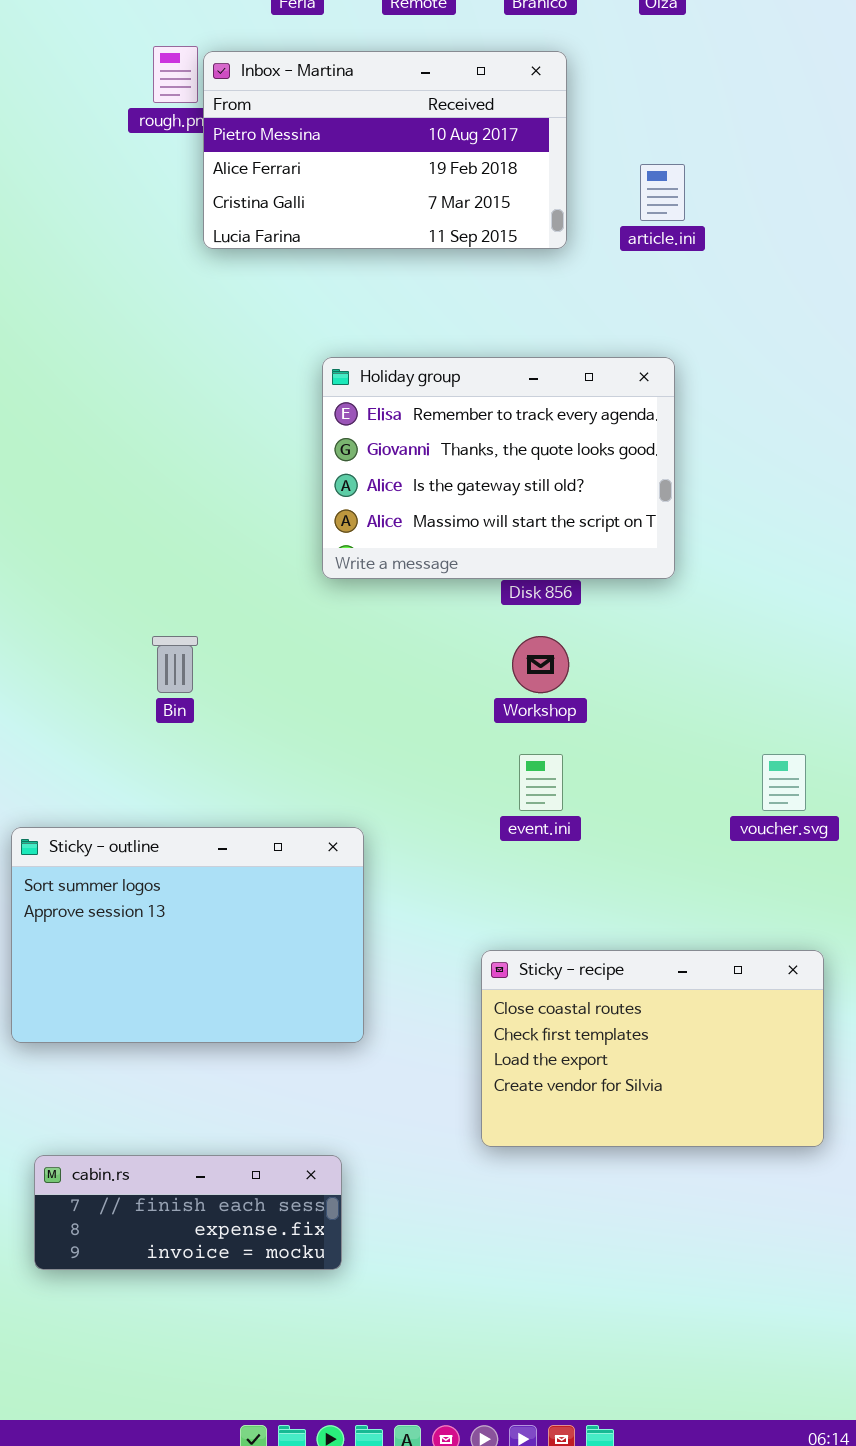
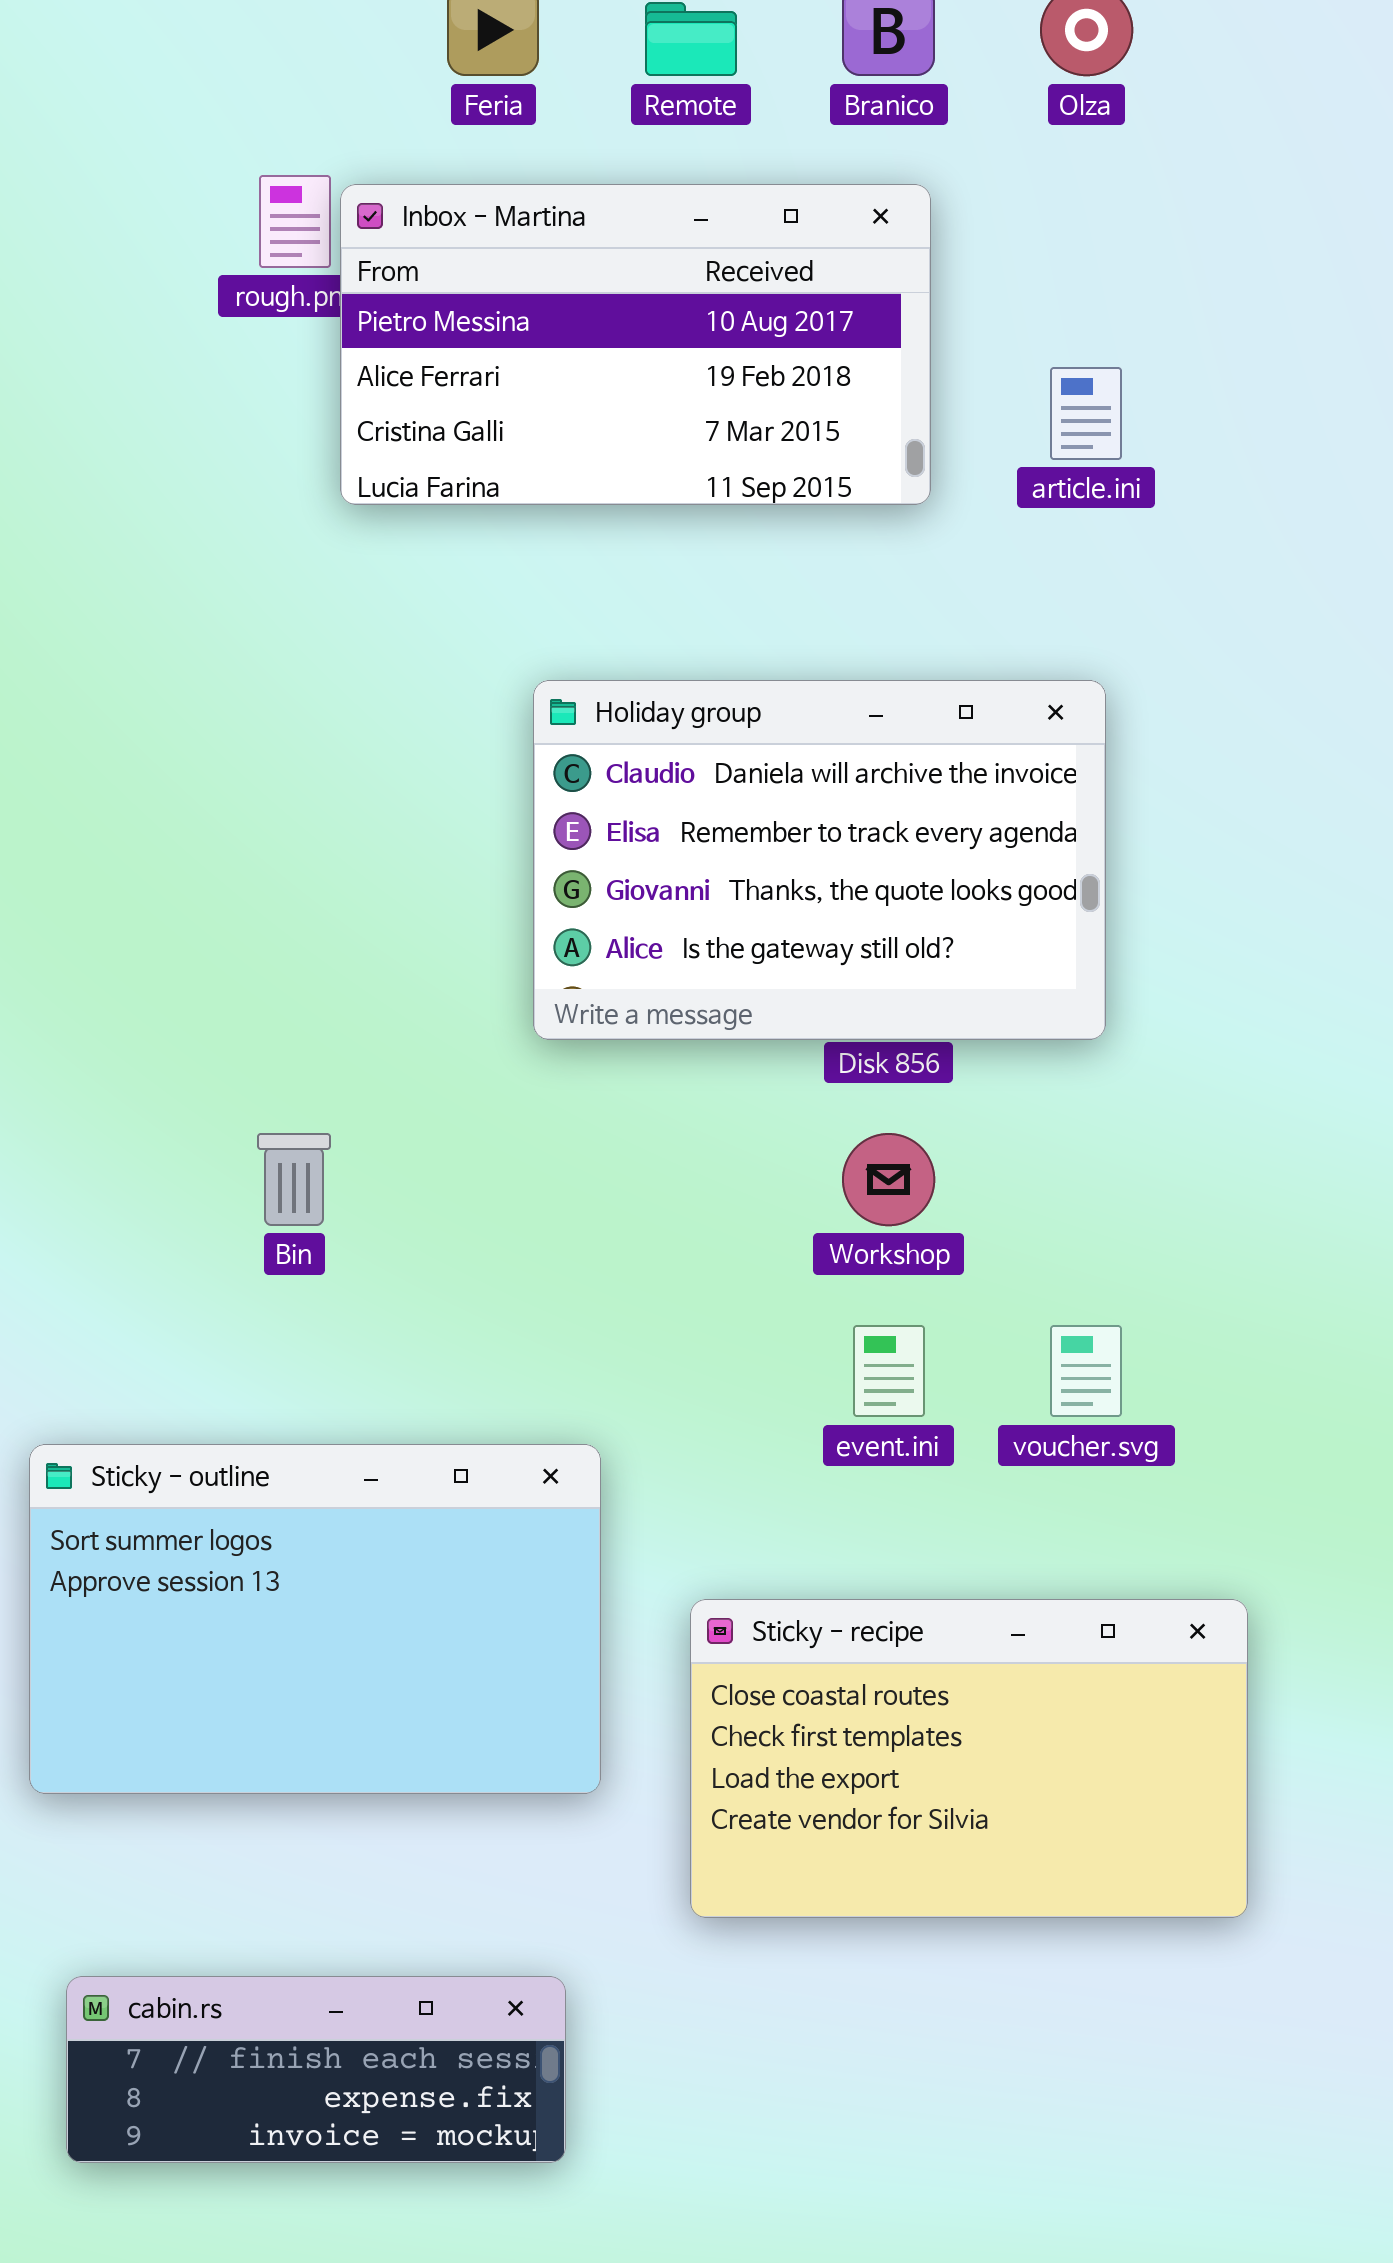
Holiday group: [322,357,675,579] -> [533,680,1106,1040], scrolled up 1 row
voucher.svg: [762,754,806,811] -> [1050,1325,1122,1417], moved
Sticky - recipe: [481,950,824,1147] -> [690,1599,1248,1918], moved

